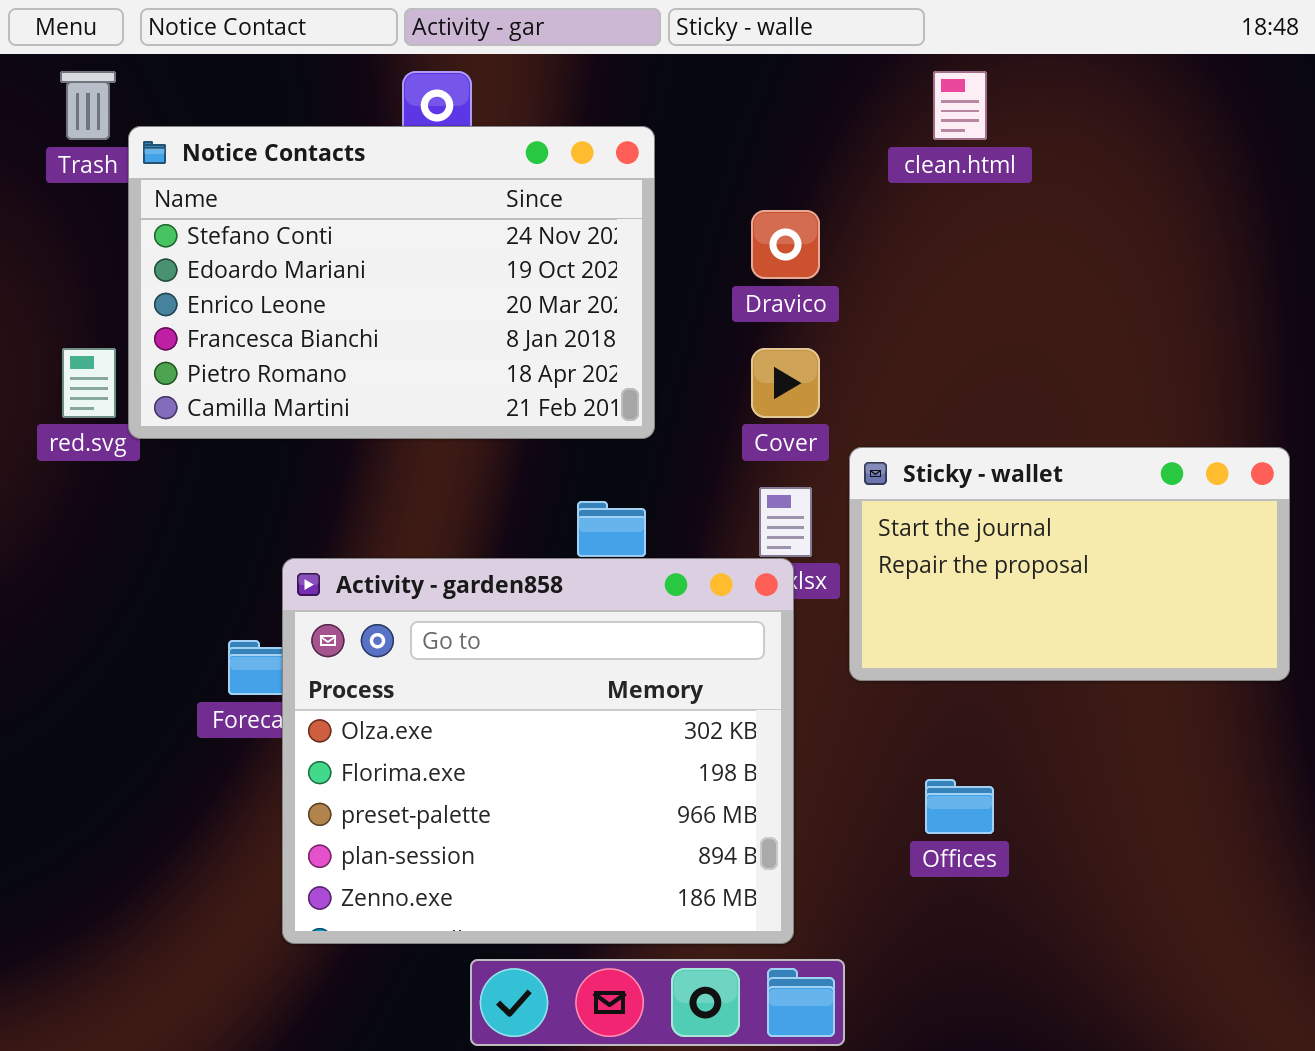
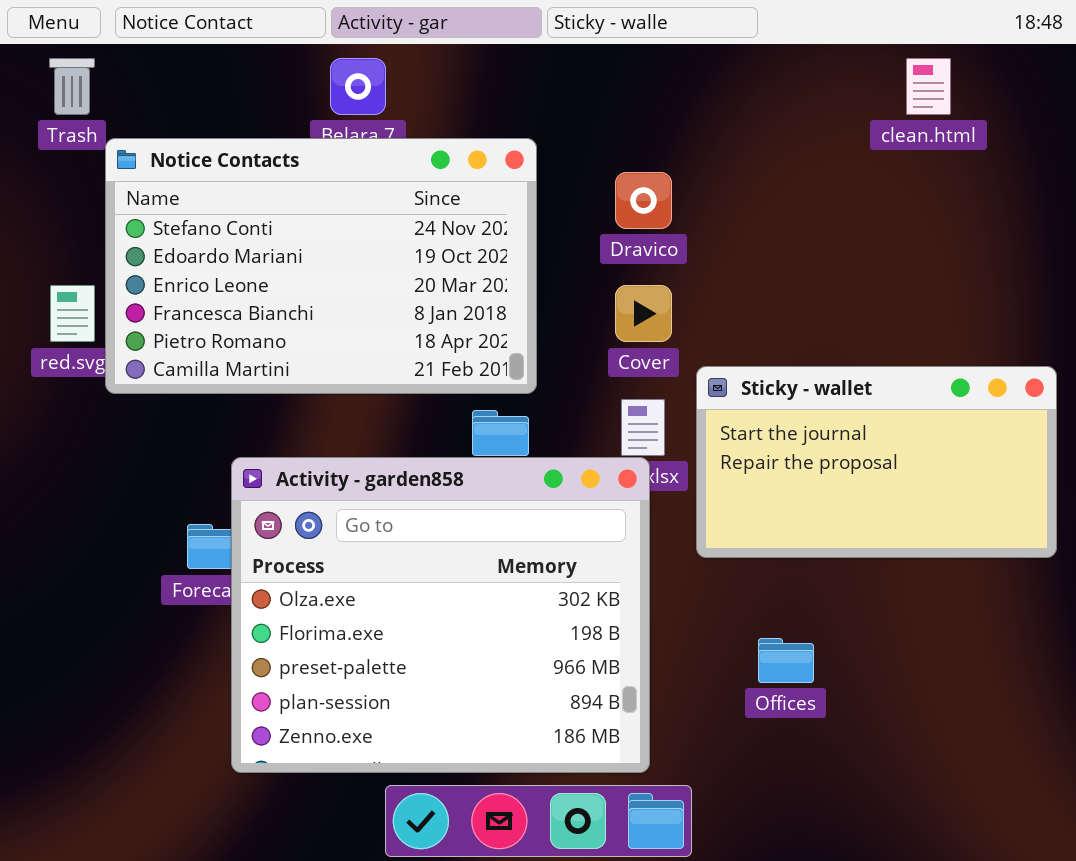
clean.html: [933,71,987,140] -> [906,58,951,115], moved
Notice Contacts: [128,126,655,439] -> [105,138,537,394], moved

